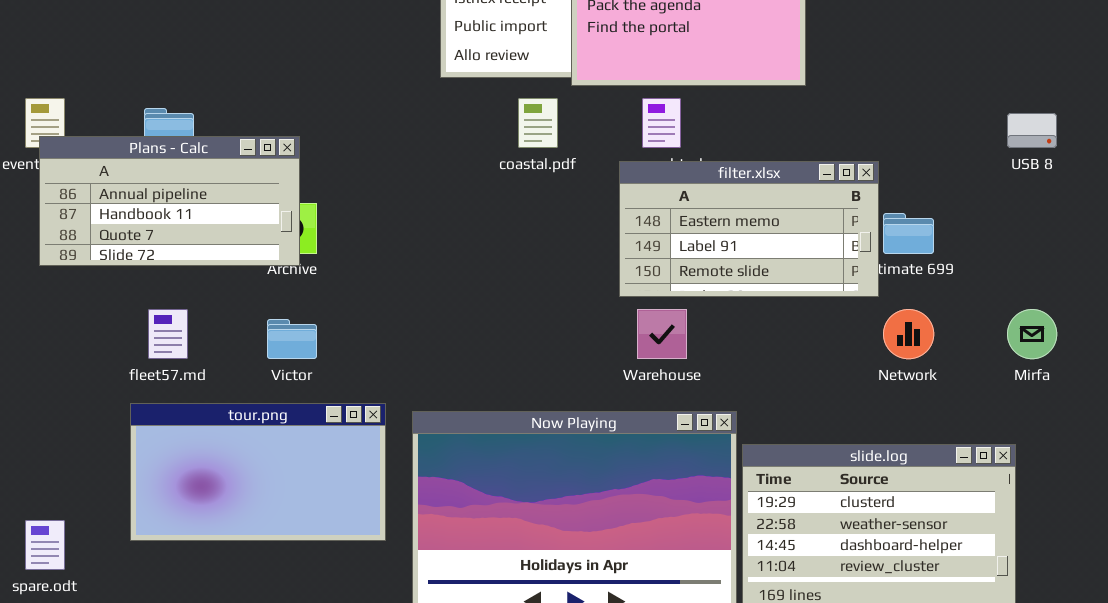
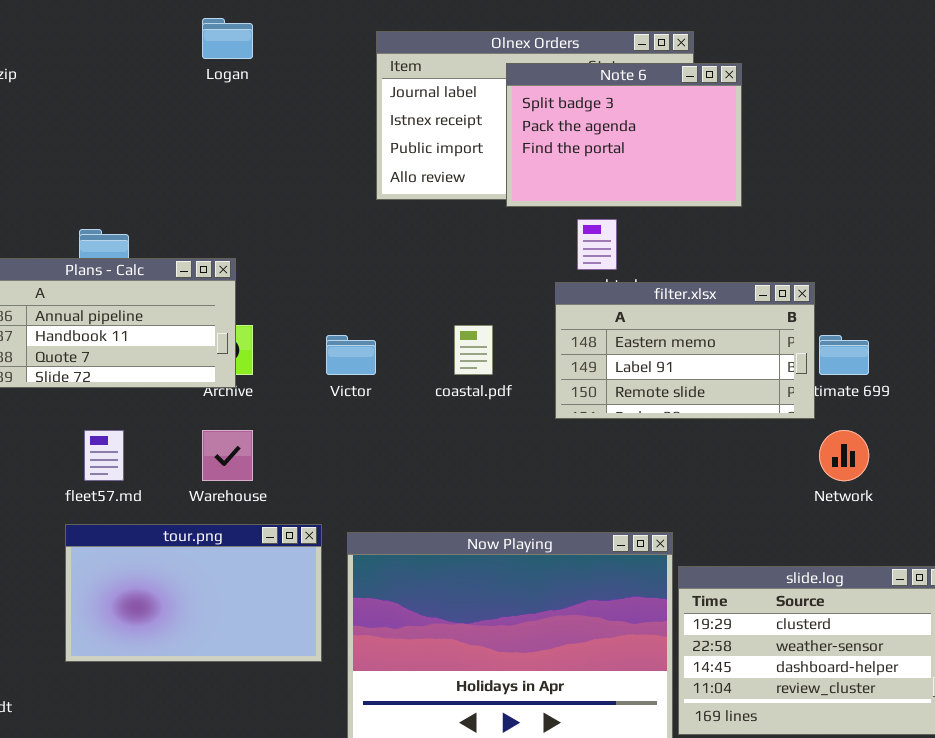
coastal.pdf: [518,98,558,148] -> [454,325,493,375], moved
Warehouse: [637,309,687,359] -> [202,430,253,481], moved
Victor: [267,319,317,359] -> [326,335,376,375], moved

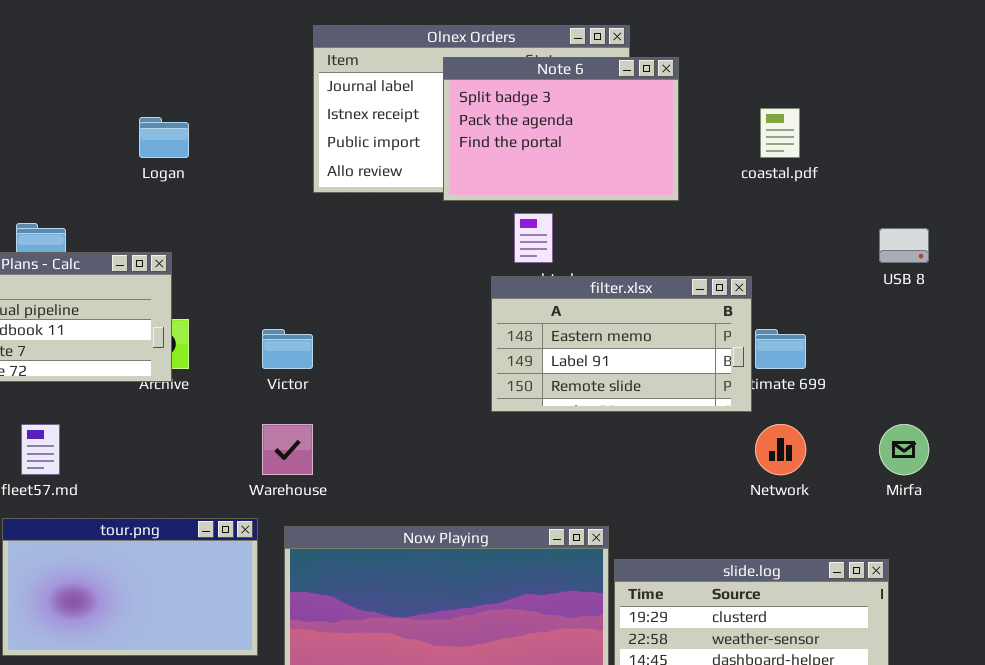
Logan: [202,18,253,59] -> [139,117,189,158], moved
coastal.pdf: [454,325,493,375] -> [760,108,800,158], moved
Warehouse: [202,430,253,481] -> [262,424,313,475], moved

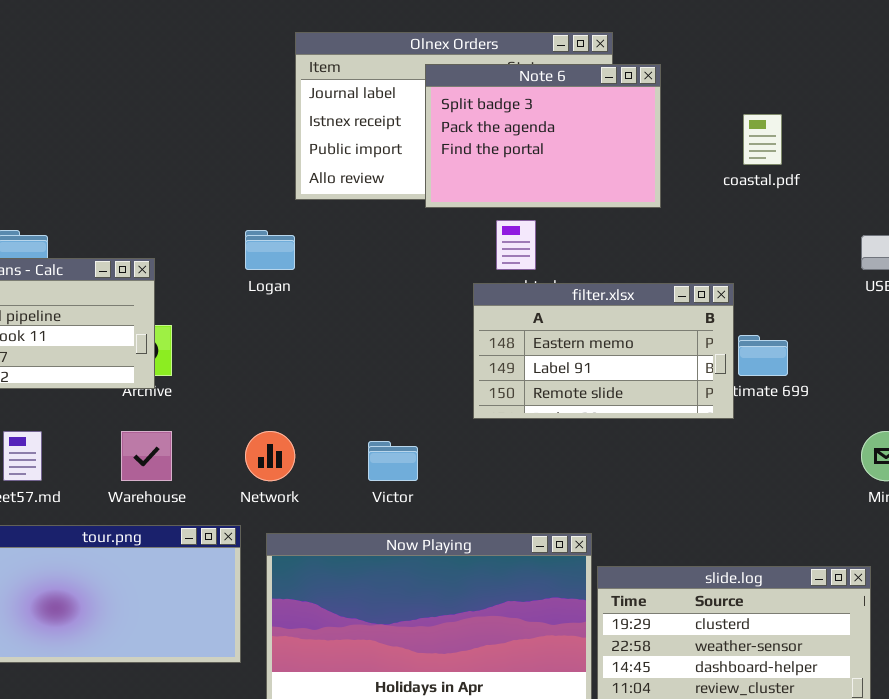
Logan: [139,117,189,158] -> [245,230,295,270], moved
Victor: [262,329,313,369] -> [368,441,418,481], moved
Warehouse: [262,424,313,475] -> [121,431,172,481], moved
Network: [755,424,806,475] -> [245,431,295,481], moved

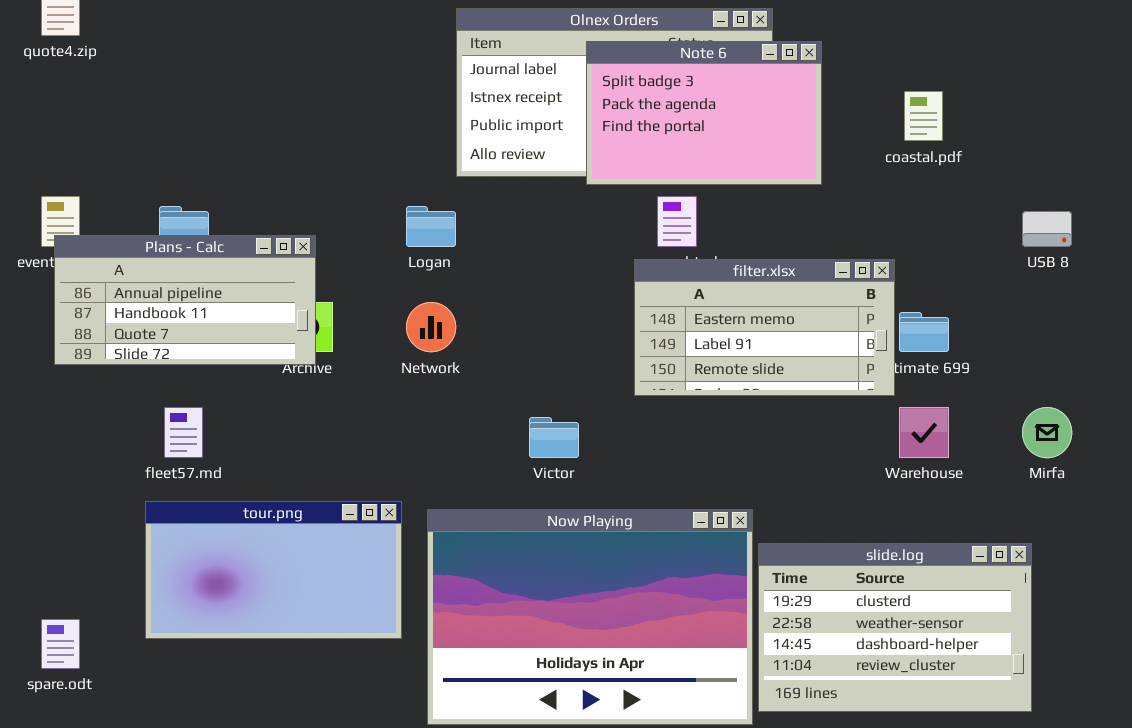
Warehouse: [121,431,172,481] -> [899,407,949,458], moved
Network: [245,431,295,481] -> [406,302,456,352], moved

